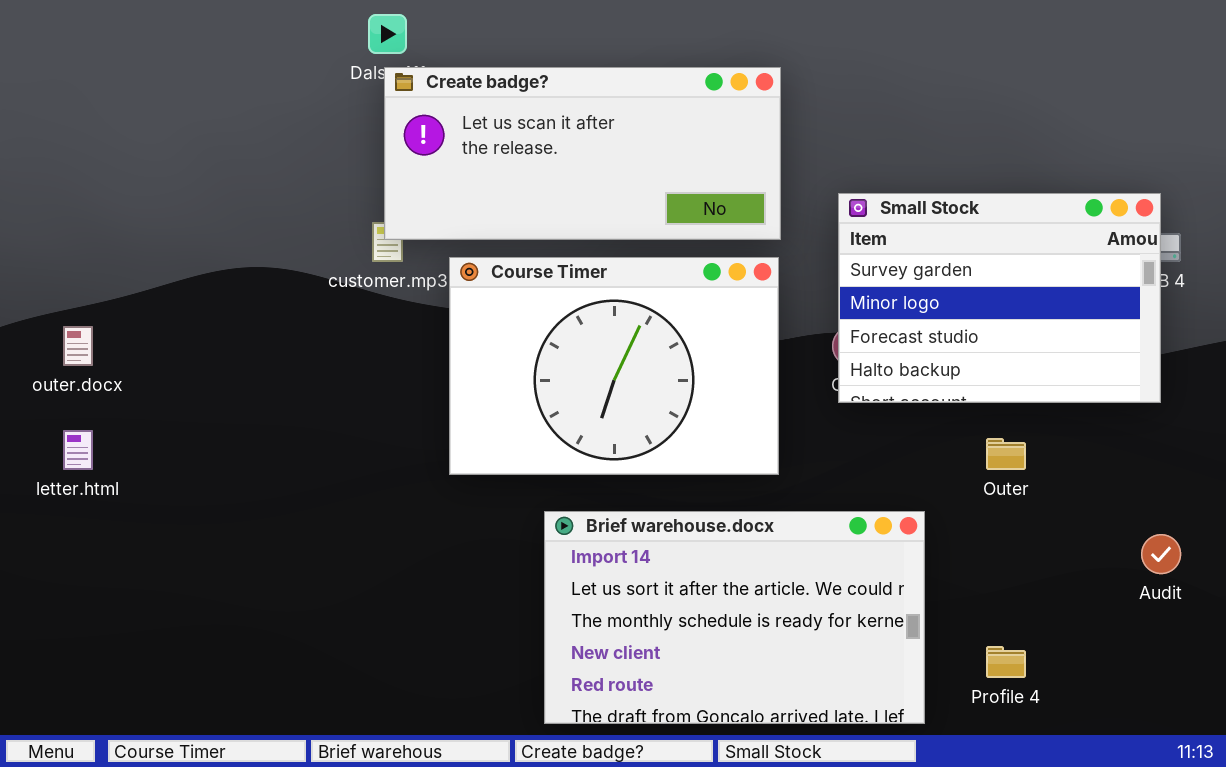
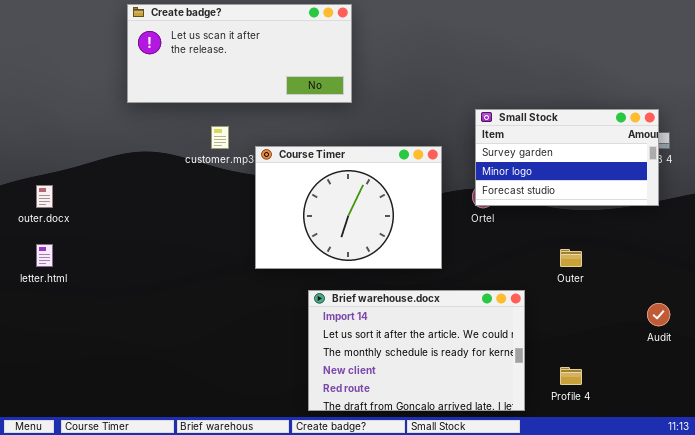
Create badge?: [384,67,781,240] -> [127,4,352,103], moved
Small Stock: [838,193,1161,403] -> [475,109,659,206], resized

